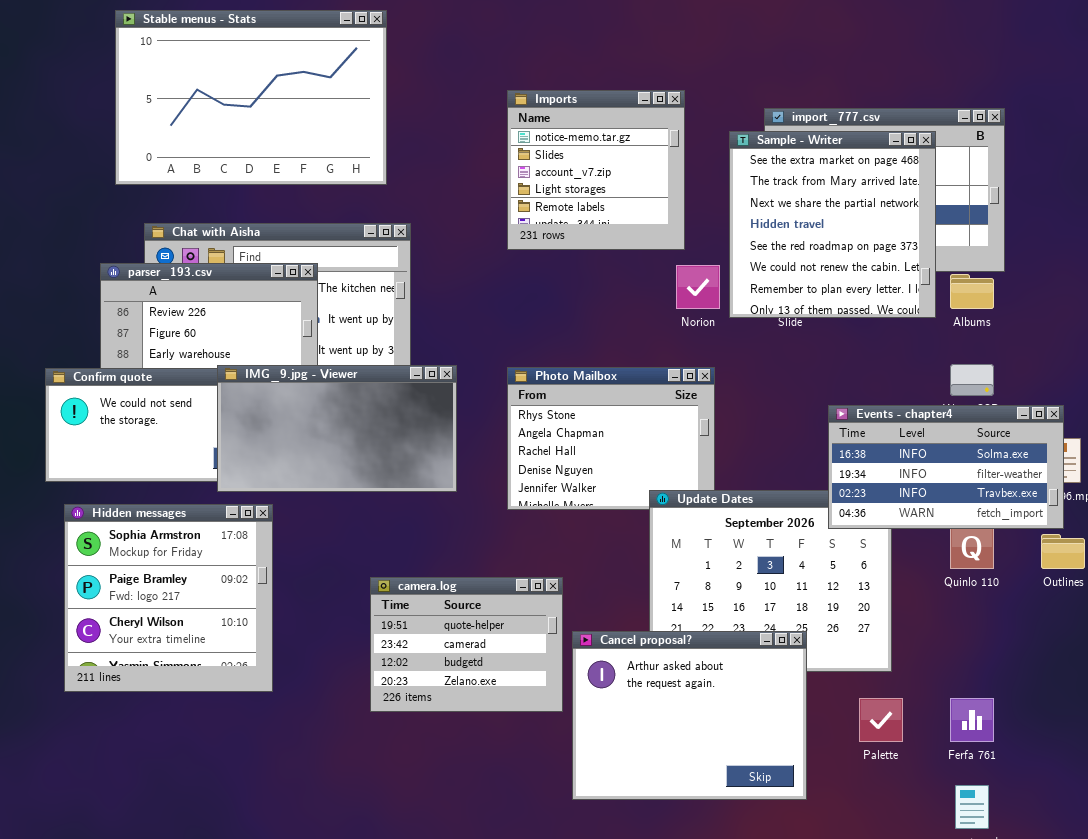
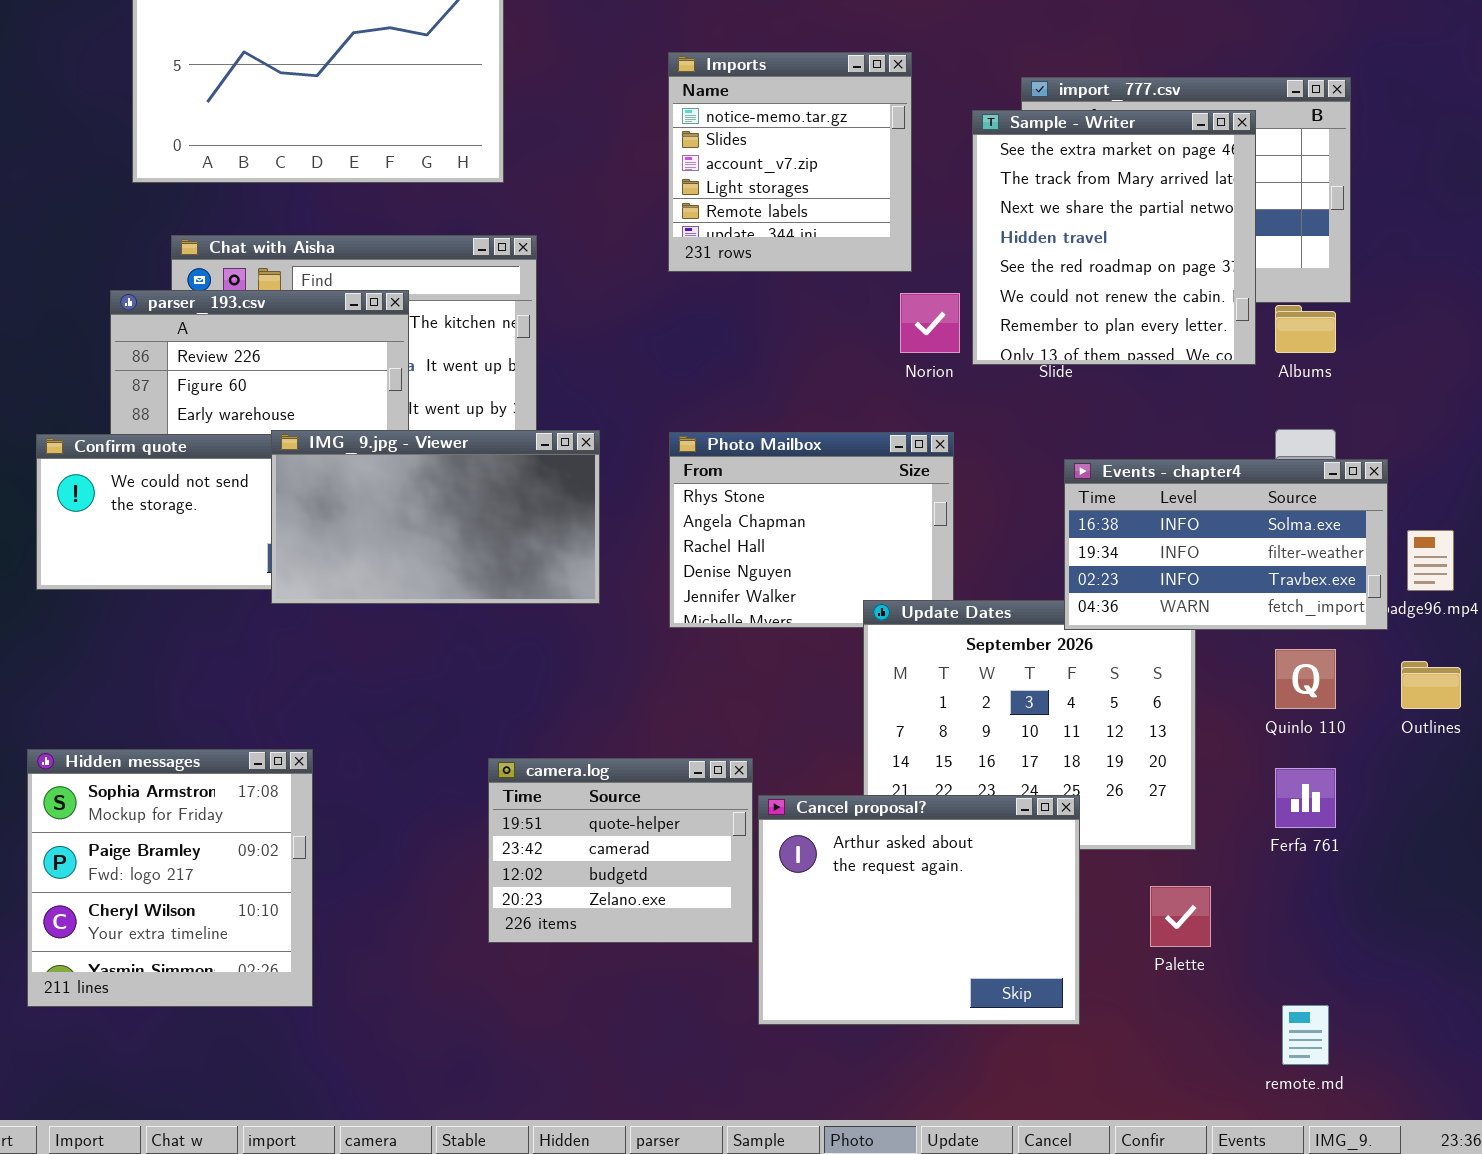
Events - chapter4: [828,405,1064,529] -> [1064,459,1388,630], moved
Hidden messages: [64,504,273,692] -> [27,749,313,1007], moved
camera.log: [370,577,563,712] -> [488,758,753,943], moved
Ferfa 761: [950,698,994,742] -> [1275,768,1336,828], moved

